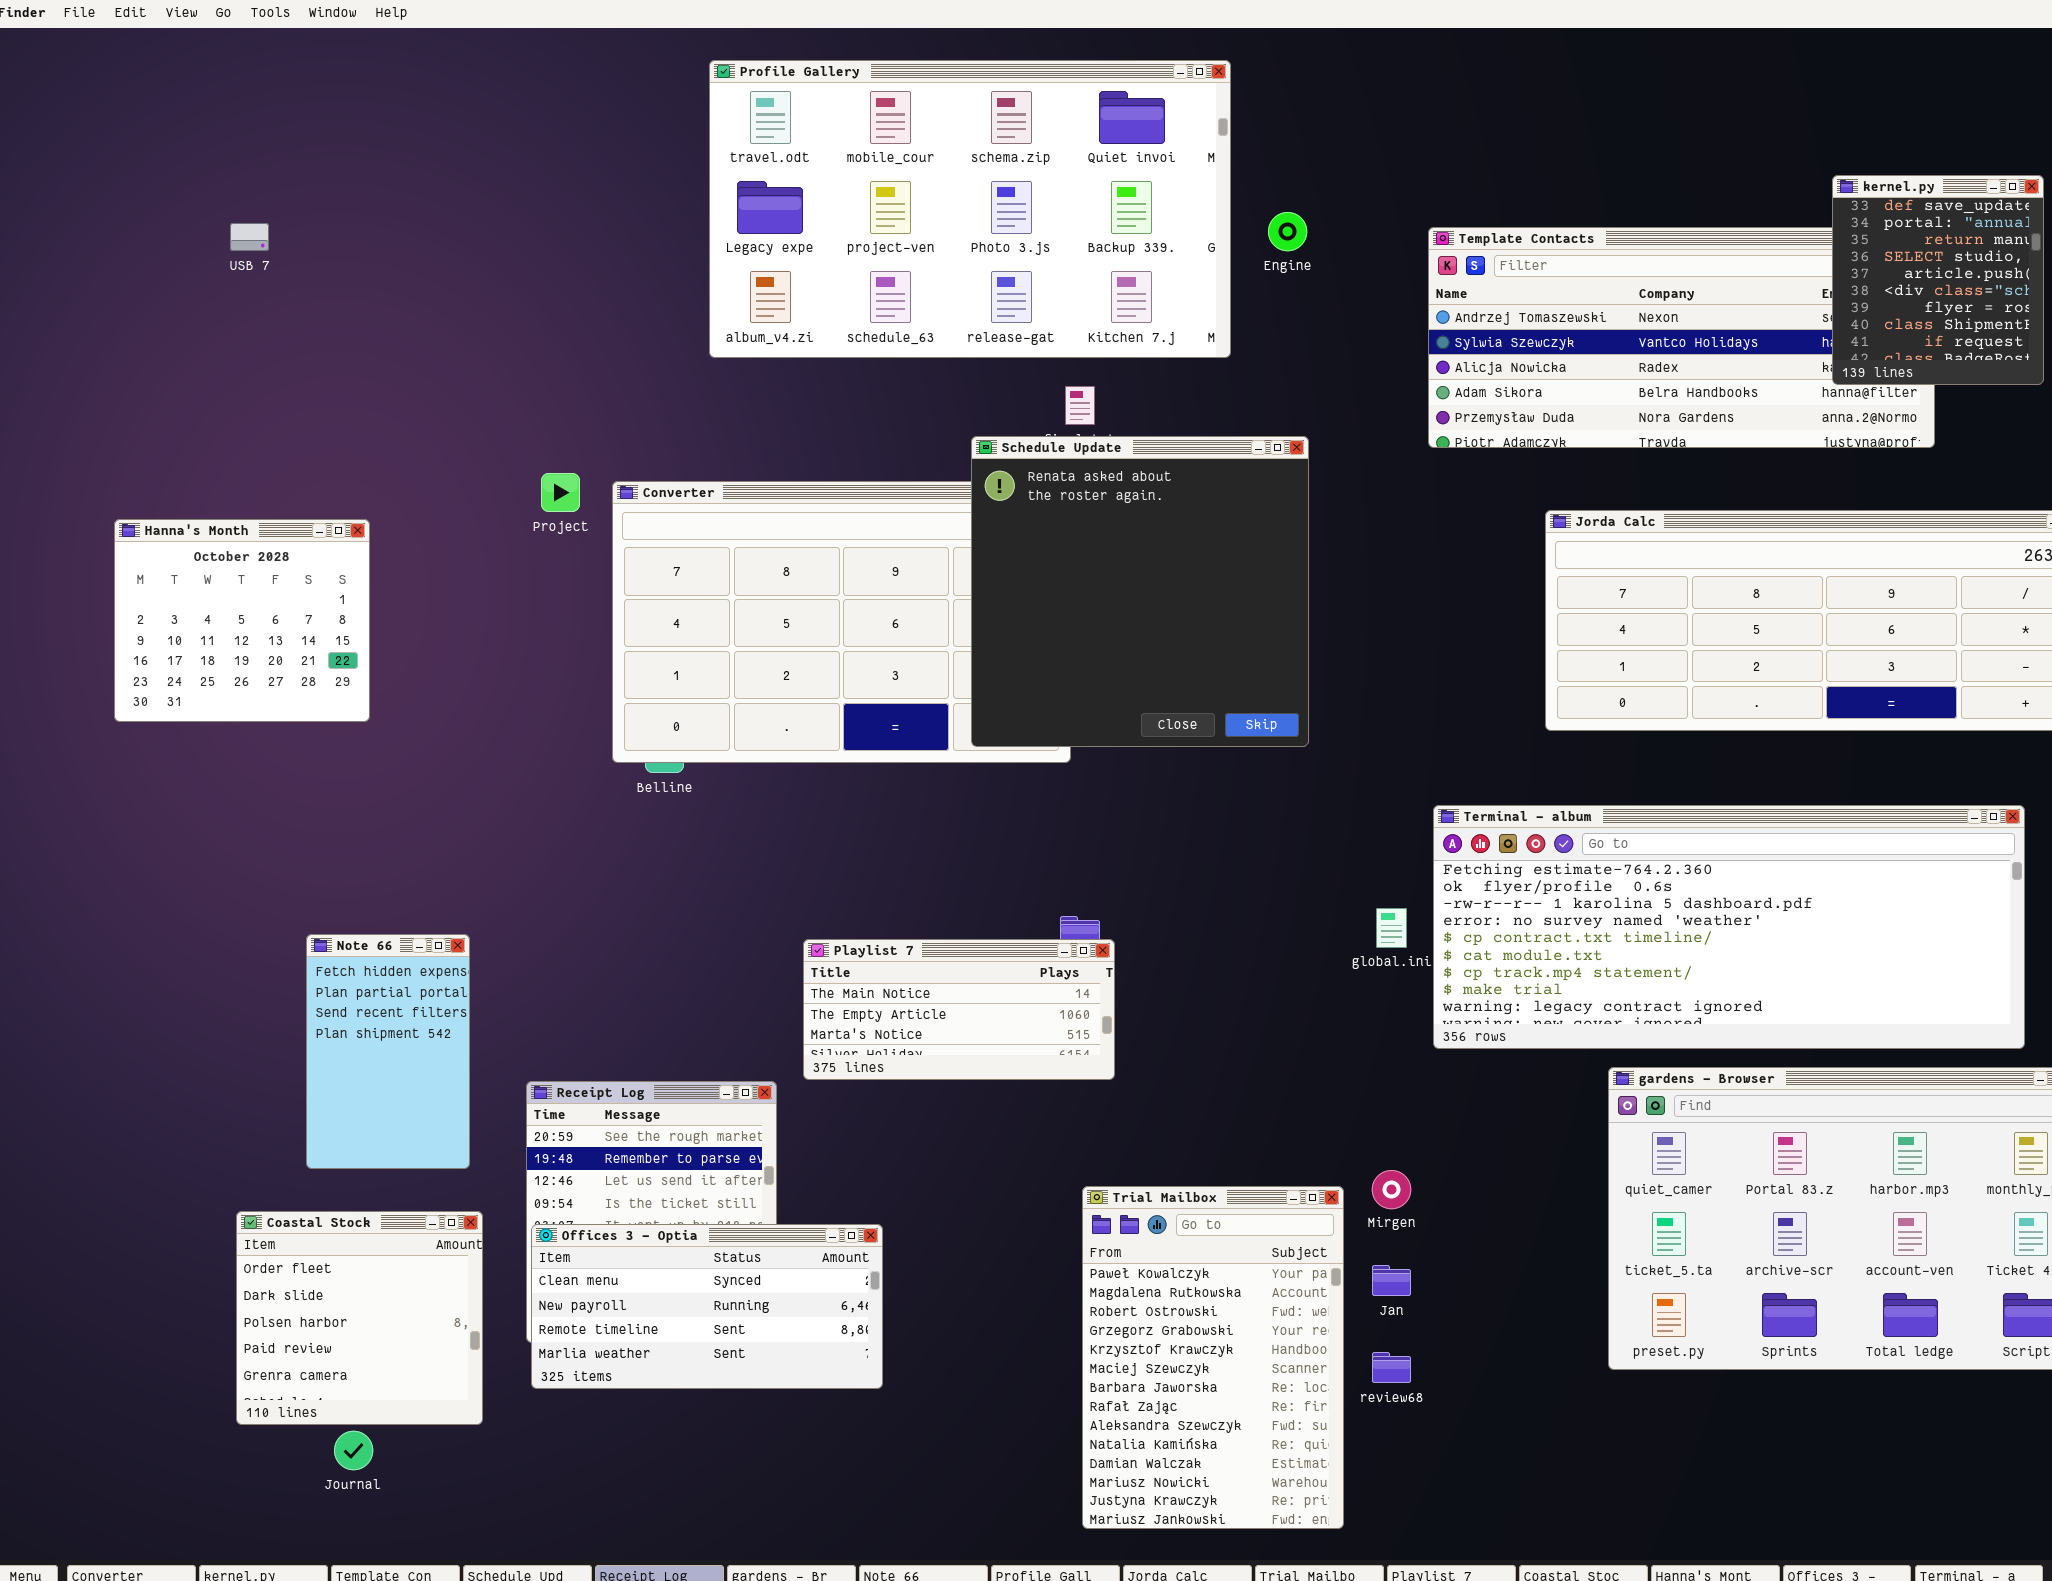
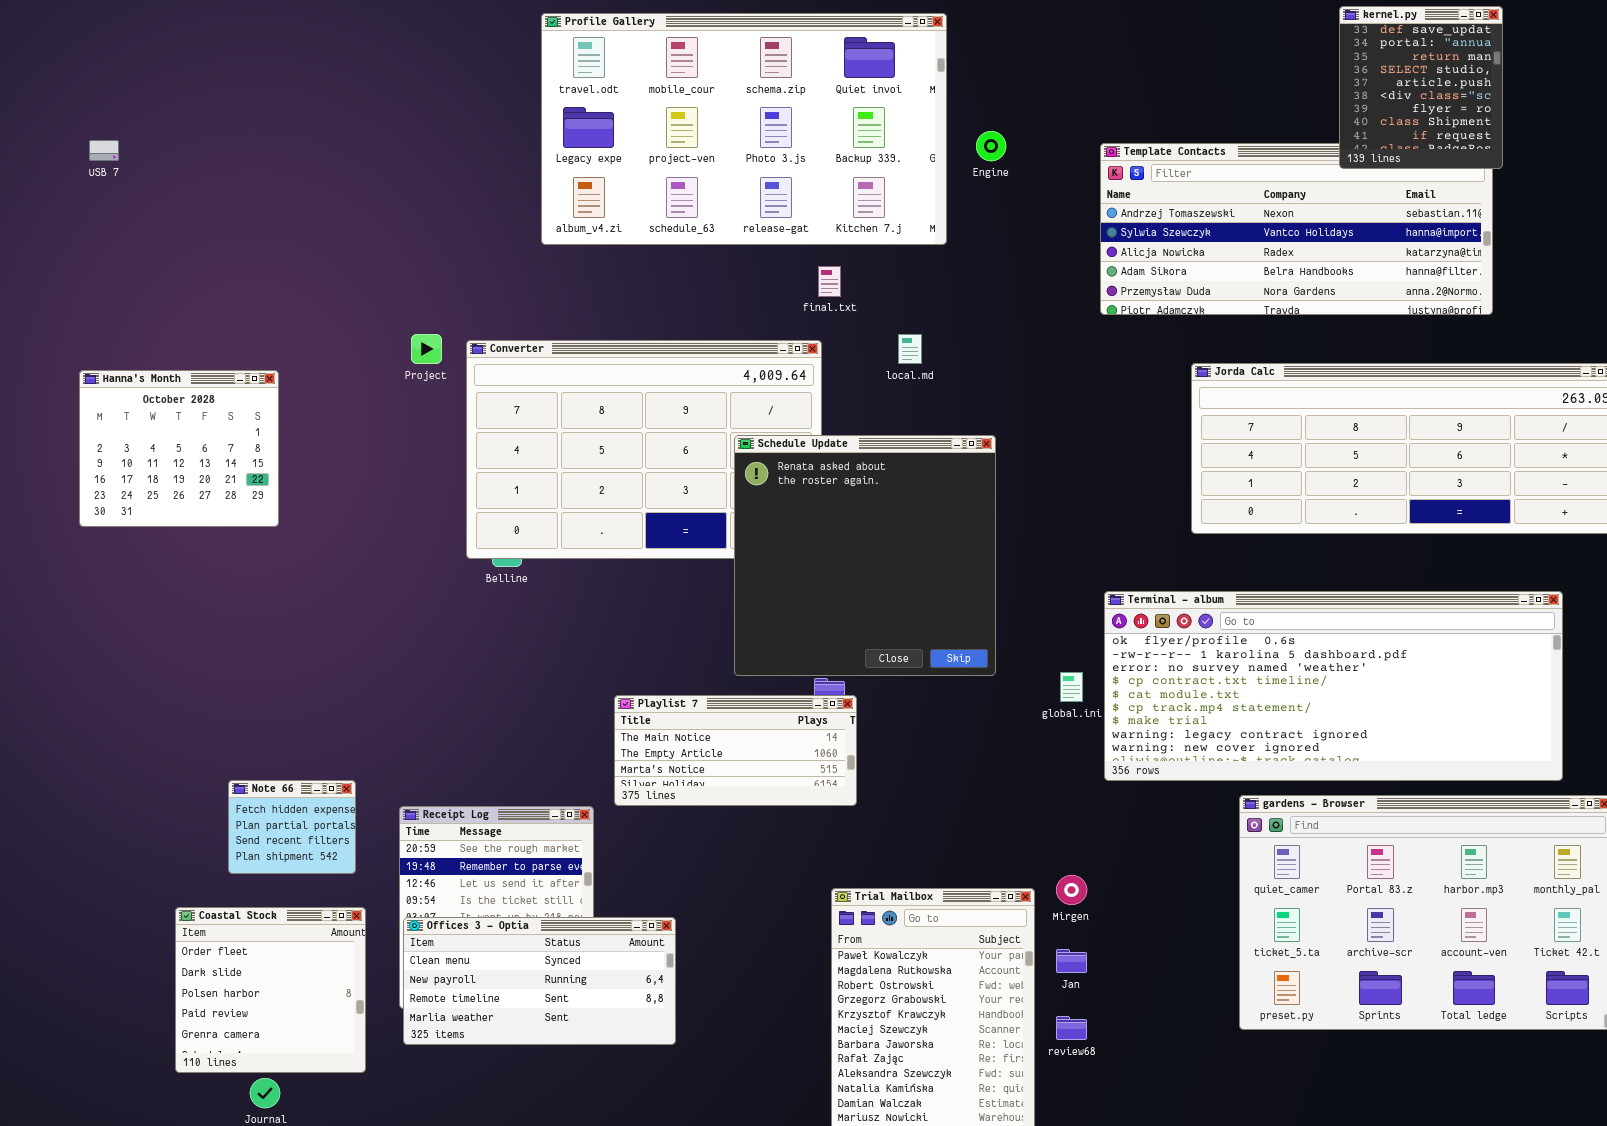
kernel.py: [1832,175,2044,385] -> [1339,6,1503,169], moved
USB 7: [230,223,269,251] -> [89,140,119,161], moved
Schedule Update: [971,436,1309,747] -> [734,435,996,676], moved
Terminal - album: [1433,805,2025,1049] -> [1104,591,1563,781], scrolled down 1 row
Note 66: [306,934,470,1169] -> [228,780,356,874], resized

